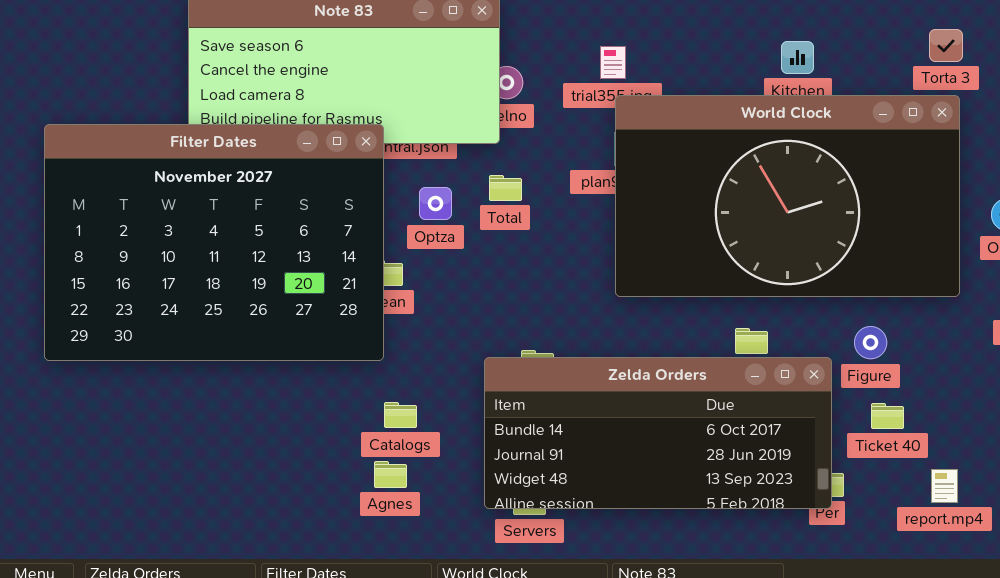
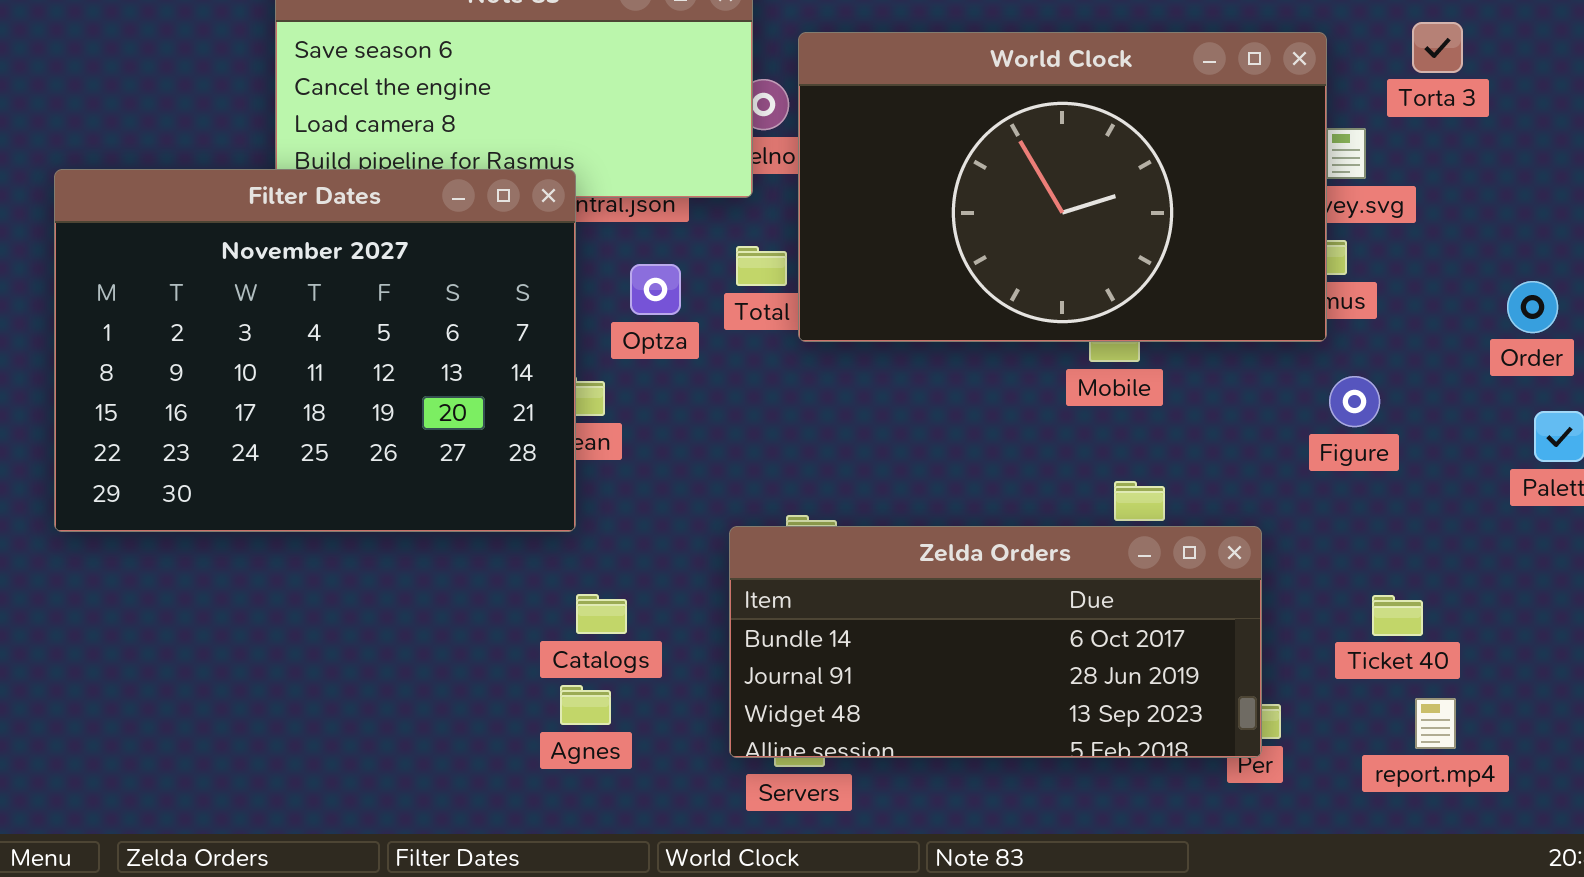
World Clock: [615,95,960,297] -> [798,32,1327,342], moved
Figure: [854,326,887,359] -> [1329,376,1380,427], moved
Ticket 40: [871,403,904,429] -> [1372,595,1423,636], moved

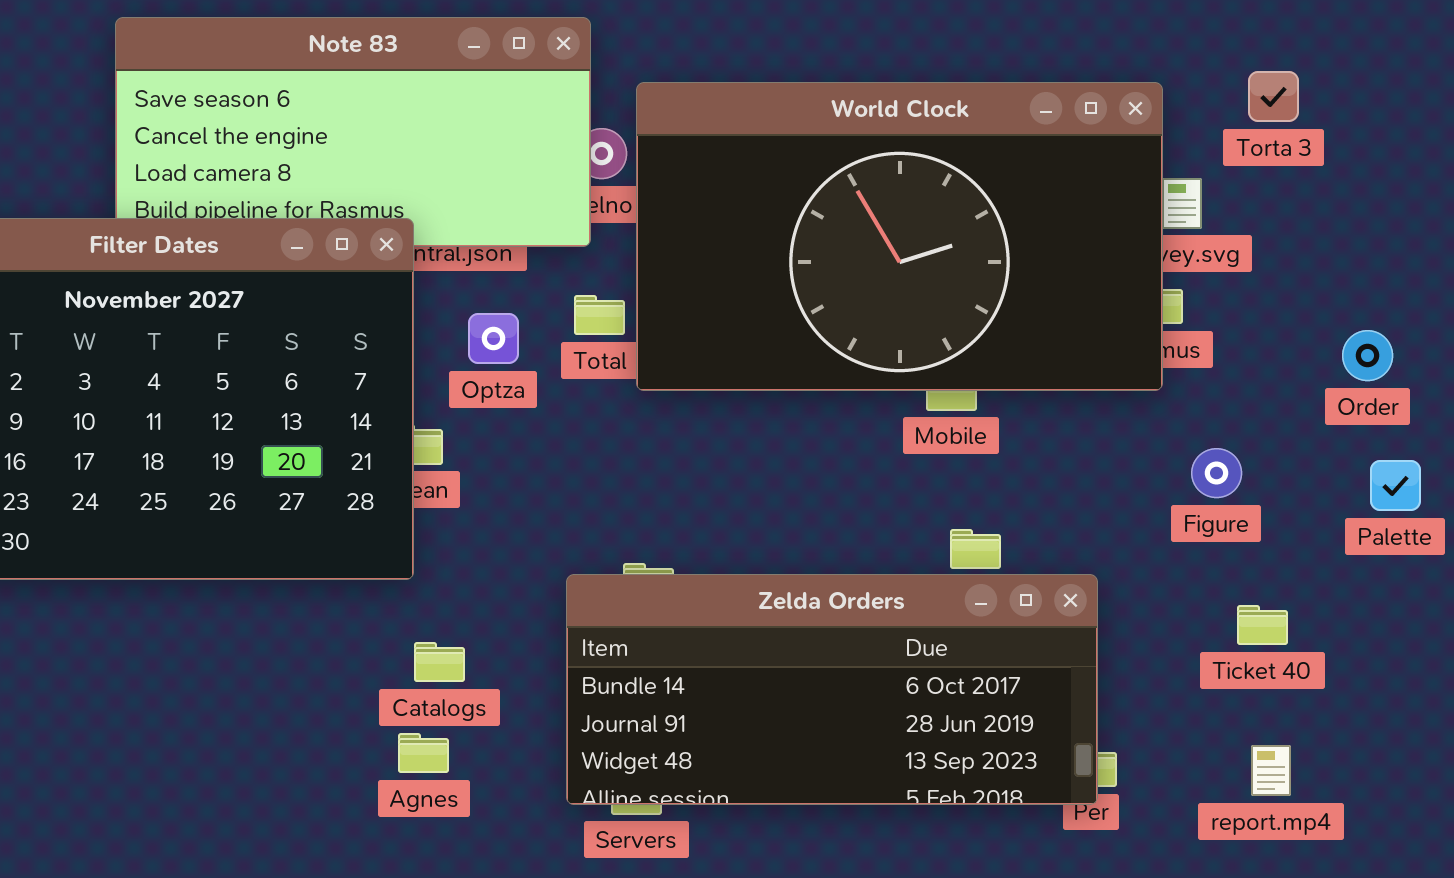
Figure: [1329,376,1380,427] -> [1191,448,1242,498], moved
Ticket 40: [1372,595,1423,636] -> [1237,605,1288,645], moved

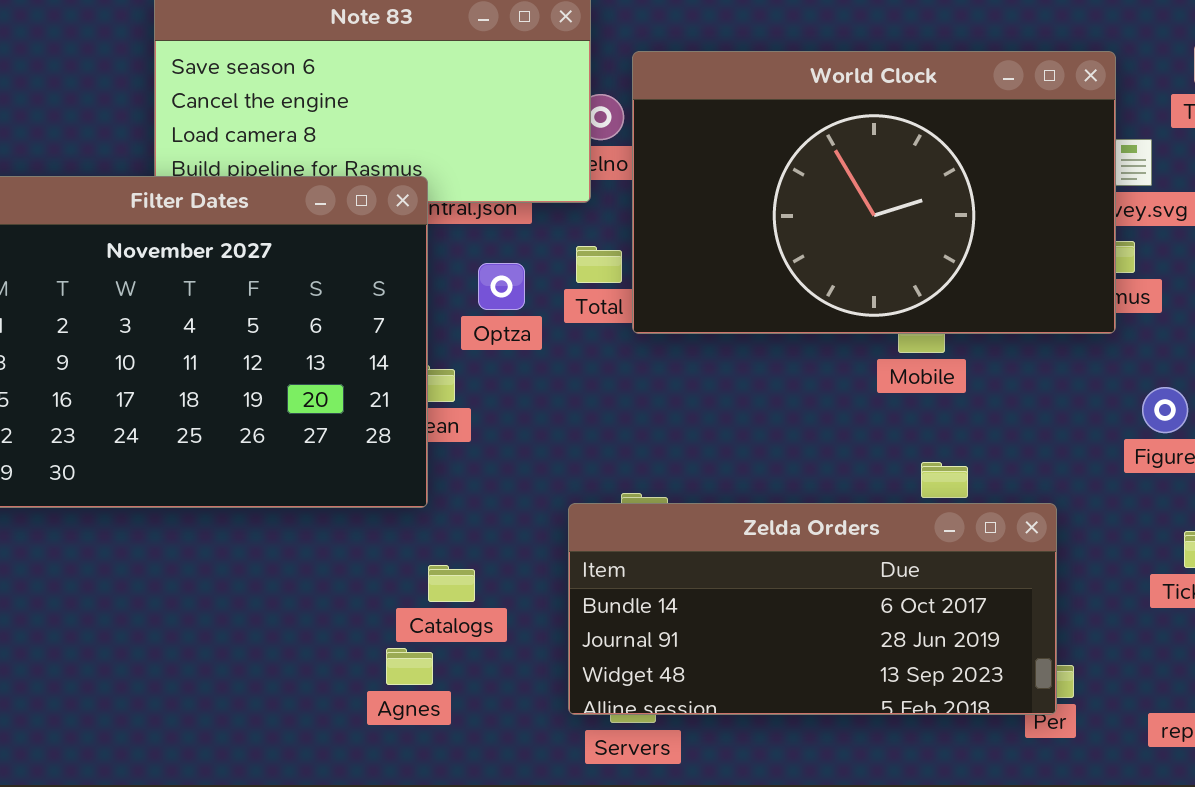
Agnes: [398,733,449,773] -> [386,648,433,685], moved

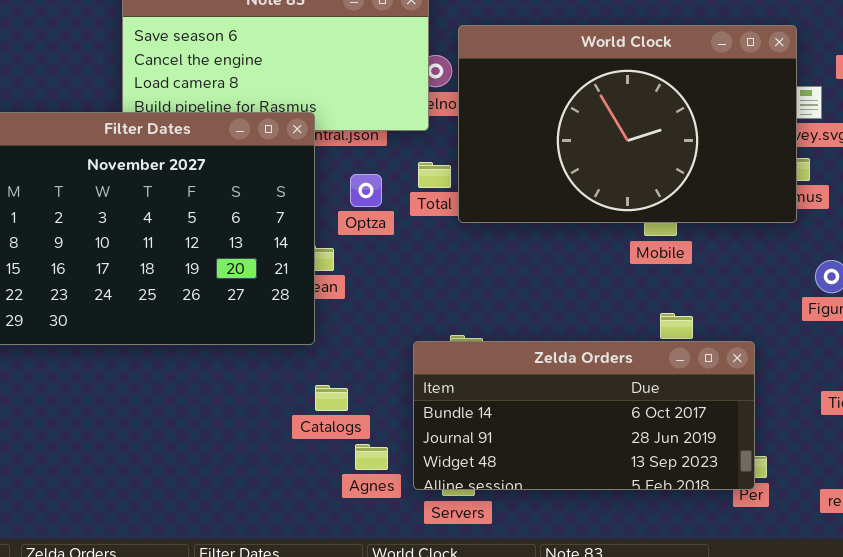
Agnes: [386,648,433,685] -> [355,444,388,470], moved

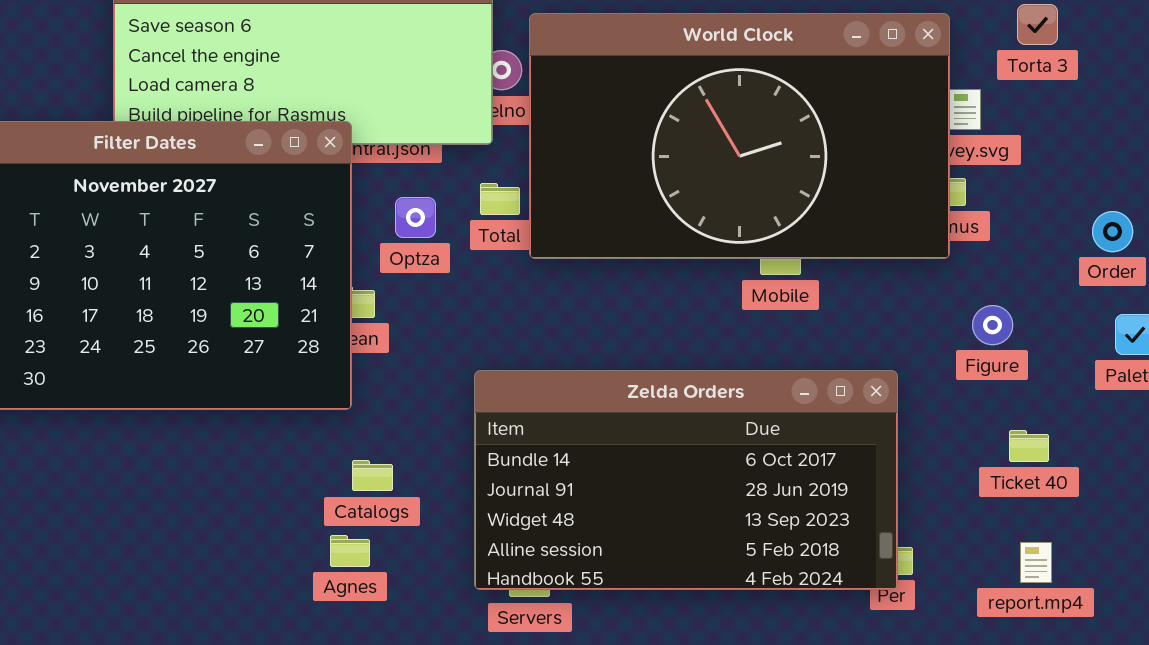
Zelda Orders: [413,341,755,490] -> [474,370,898,590], resized
Agnes: [355,444,388,470] -> [330,535,370,567], moved

